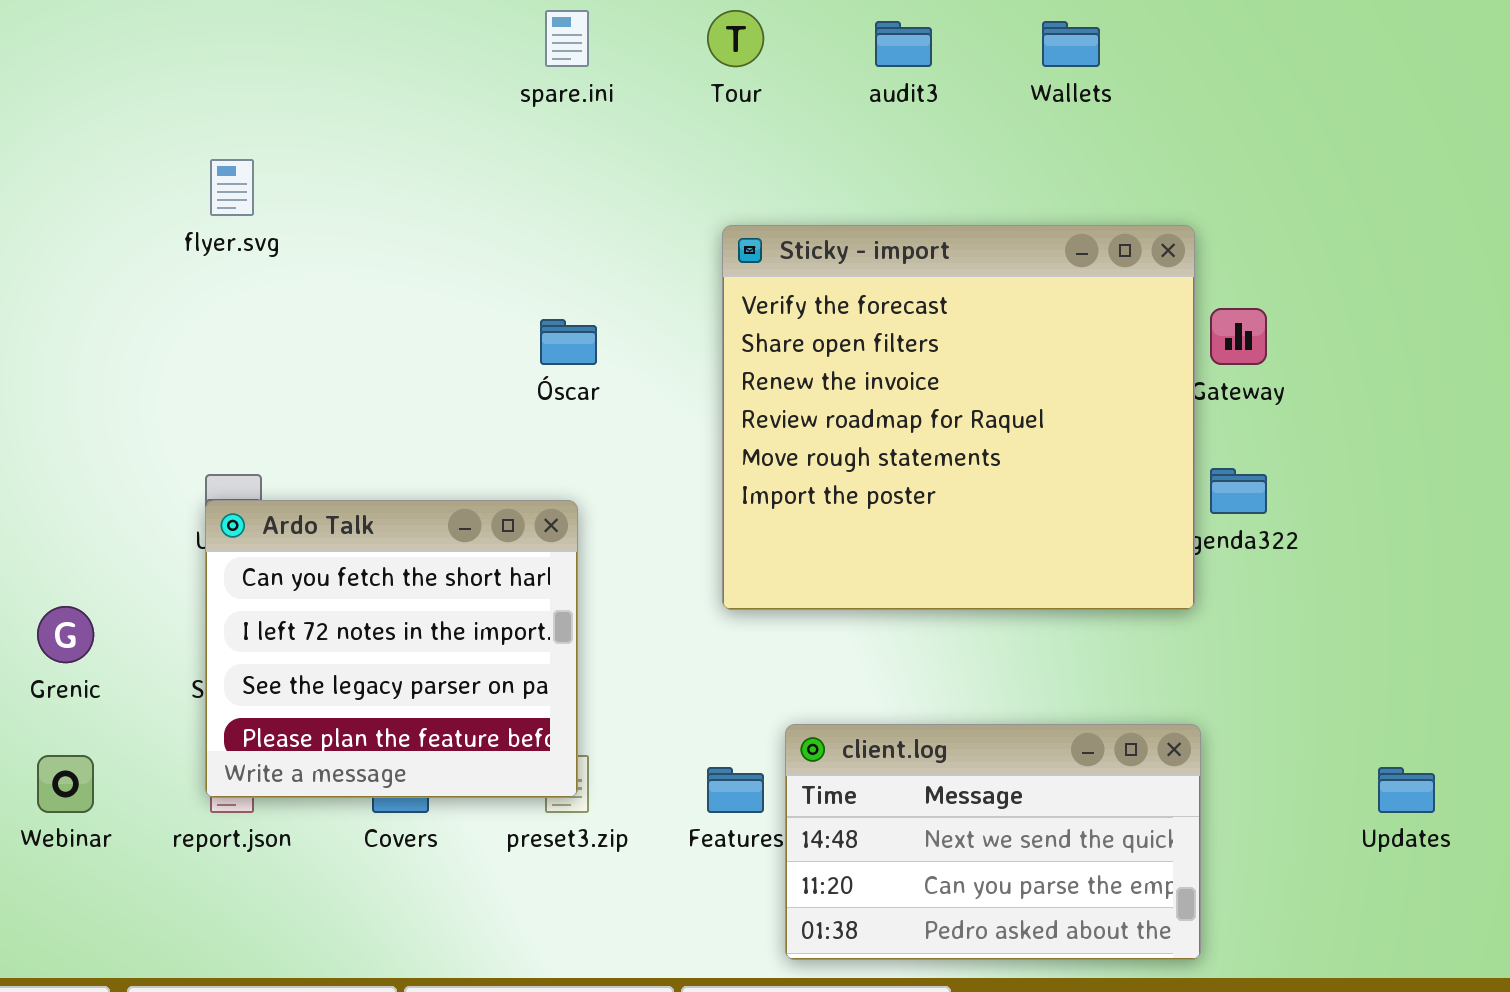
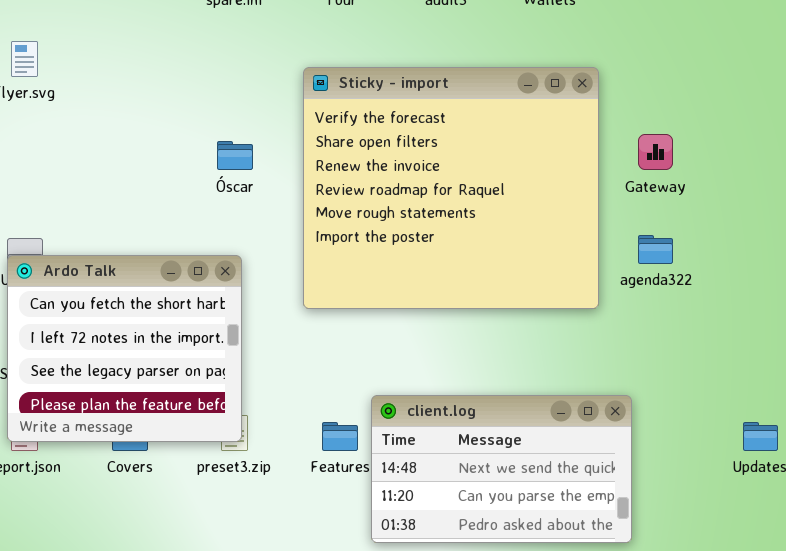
Sticky - import: [722,225,1195,610] -> [303,67,599,309], moved

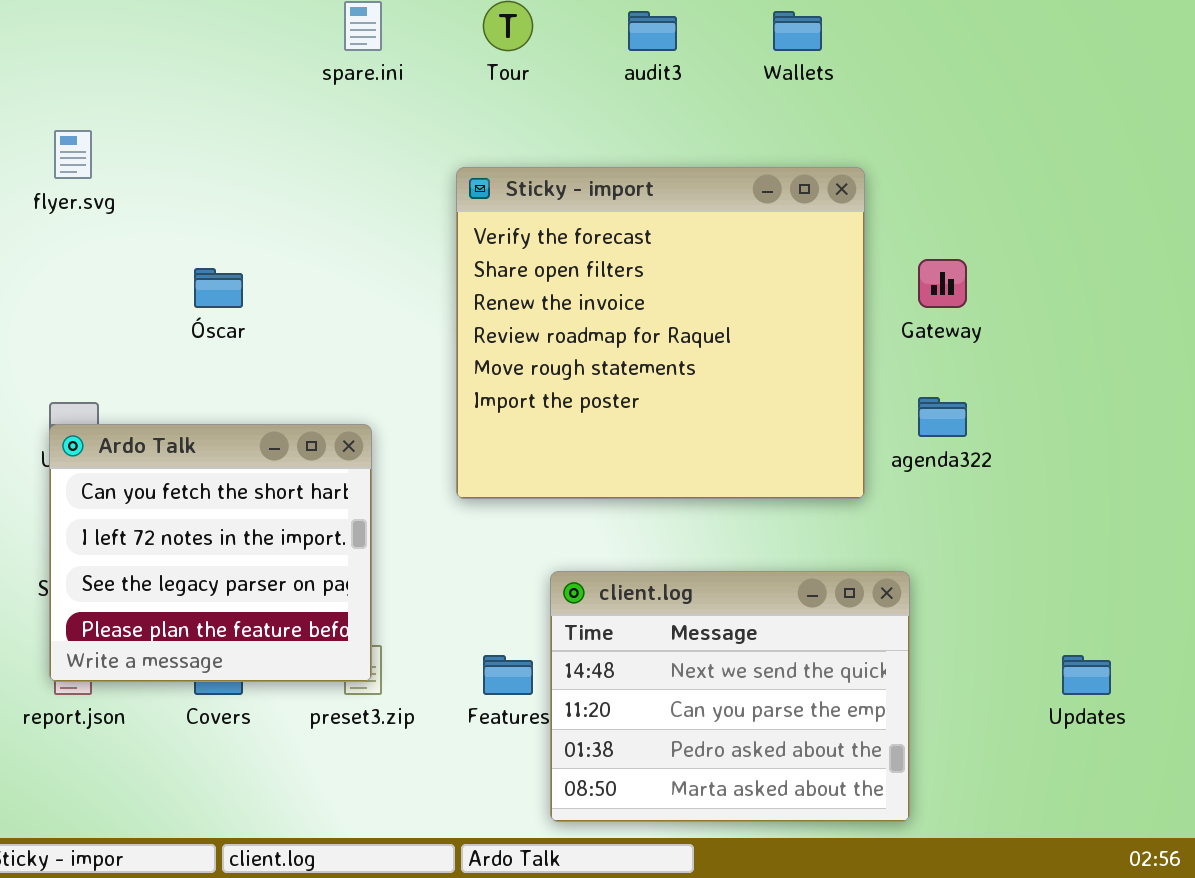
Óscar: [217,141,253,170] -> [194,268,243,308], moved
client.log: [371,395,632,543] -> [550,571,910,822], resized

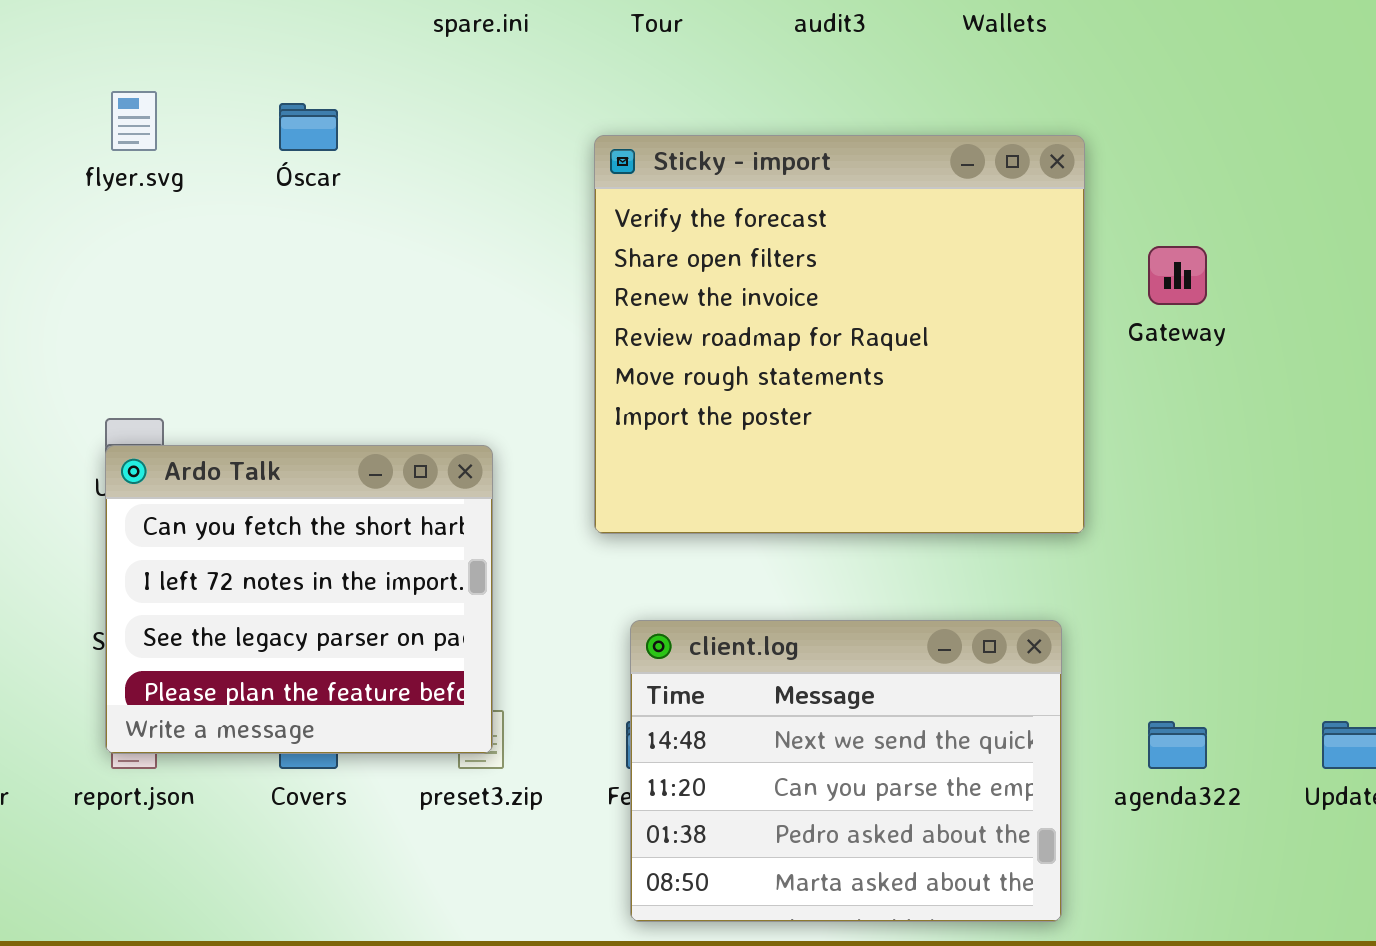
Óscar: [194,268,243,308] -> [279,103,338,151], moved
agenda322: [918,397,967,437] -> [1148,721,1207,769], moved
client.log: [550,571,910,822] -> [630,620,1062,922], moved

